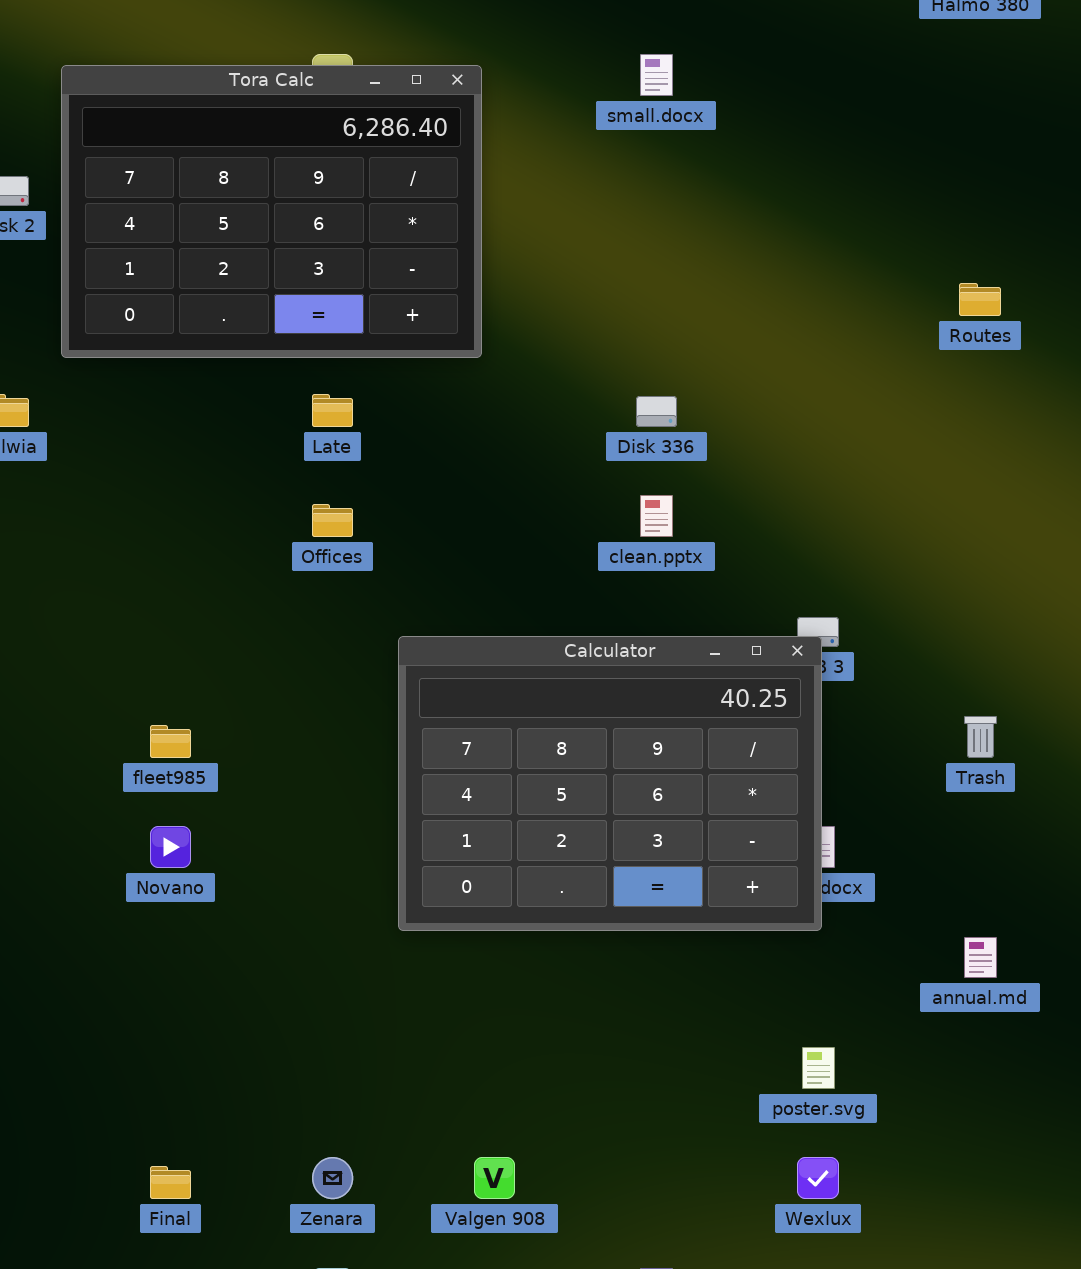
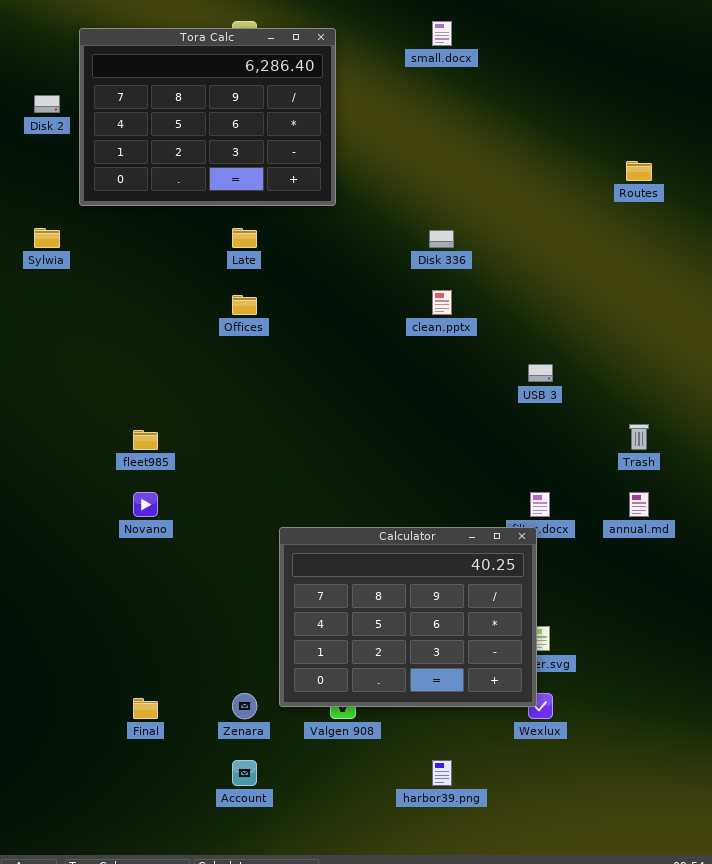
Calculator: [398,636,822,931] -> [279,527,537,707], moved
annual.md: [964,937,997,978] -> [629,492,649,517], moved

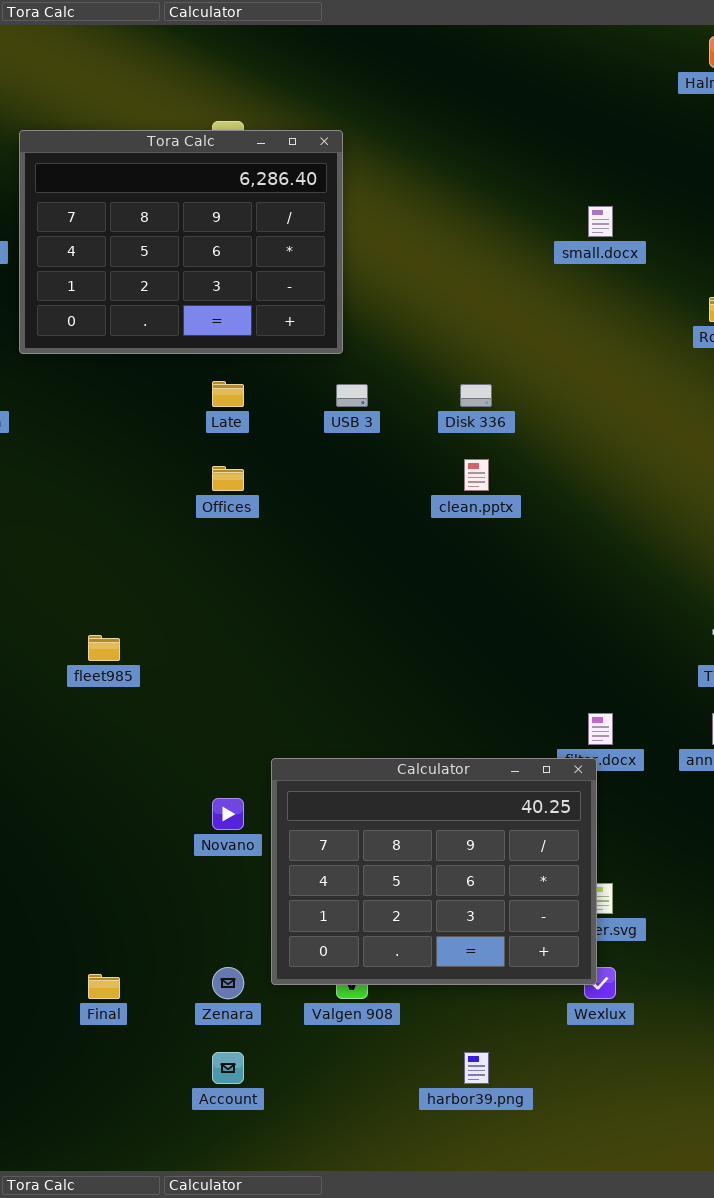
small.docx: [432,21,452,46] -> [588,206,613,237], moved
USB 3: [528,364,553,382] -> [336,384,368,407], moved
Novano: [133,492,158,517] -> [212,798,244,830], moved

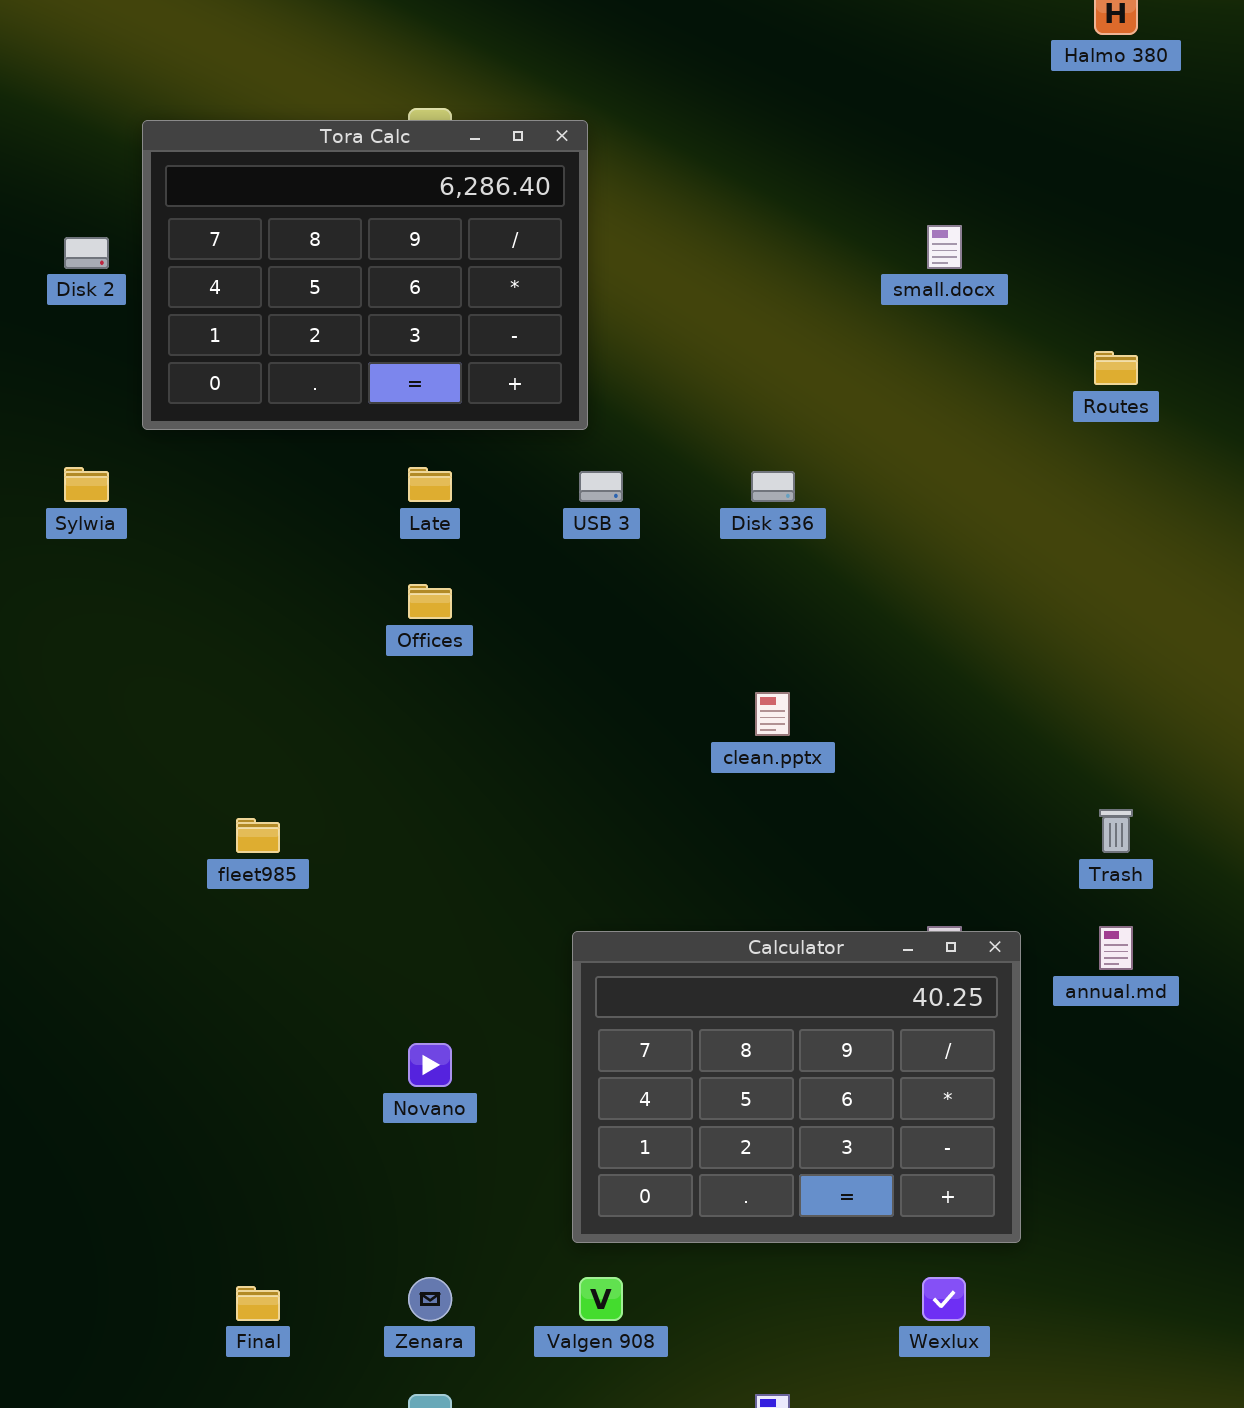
clean.pptx: [464,459,489,491] -> [755,692,790,736], moved
Calculator: [271,758,597,985] -> [572,931,1021,1243], moved

